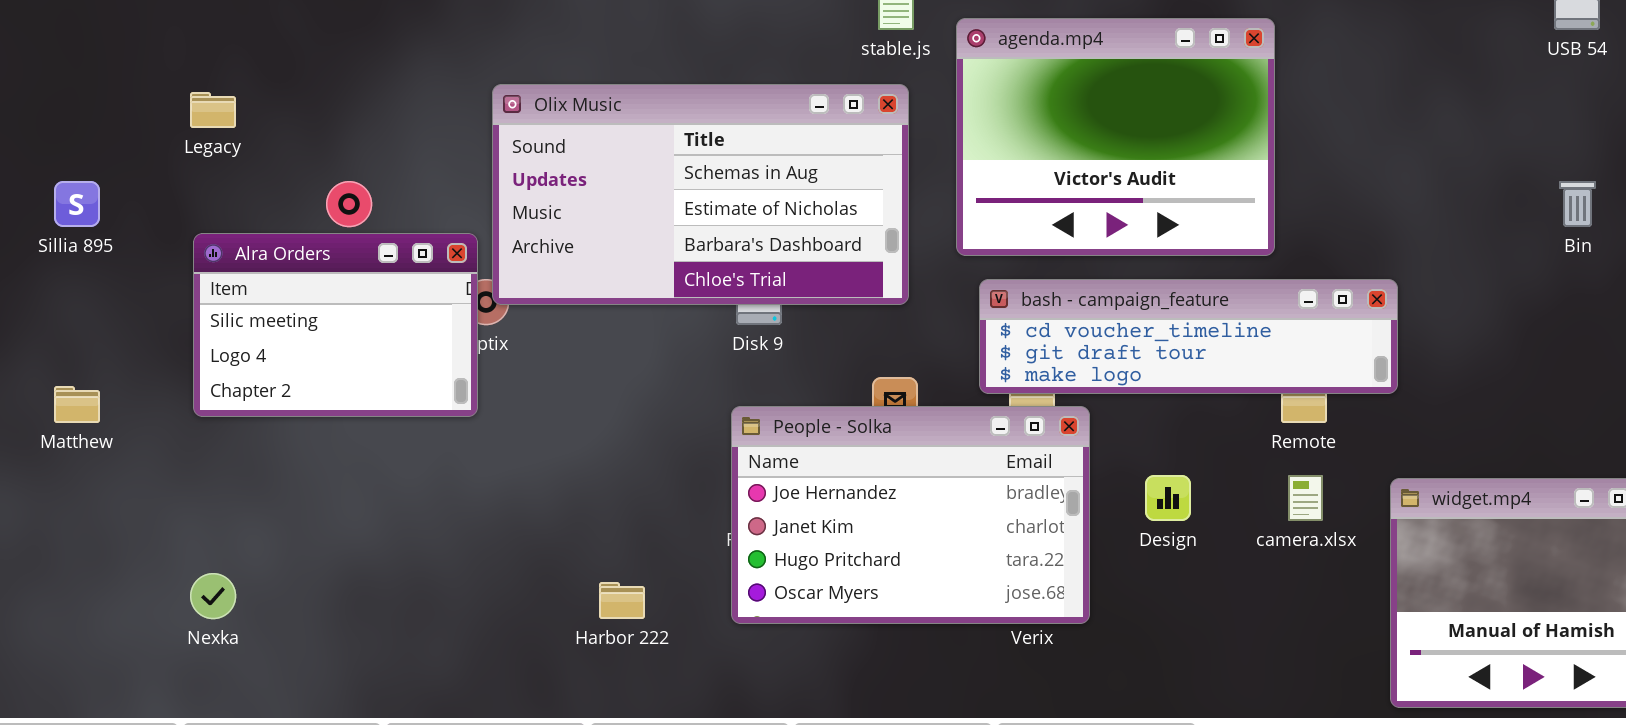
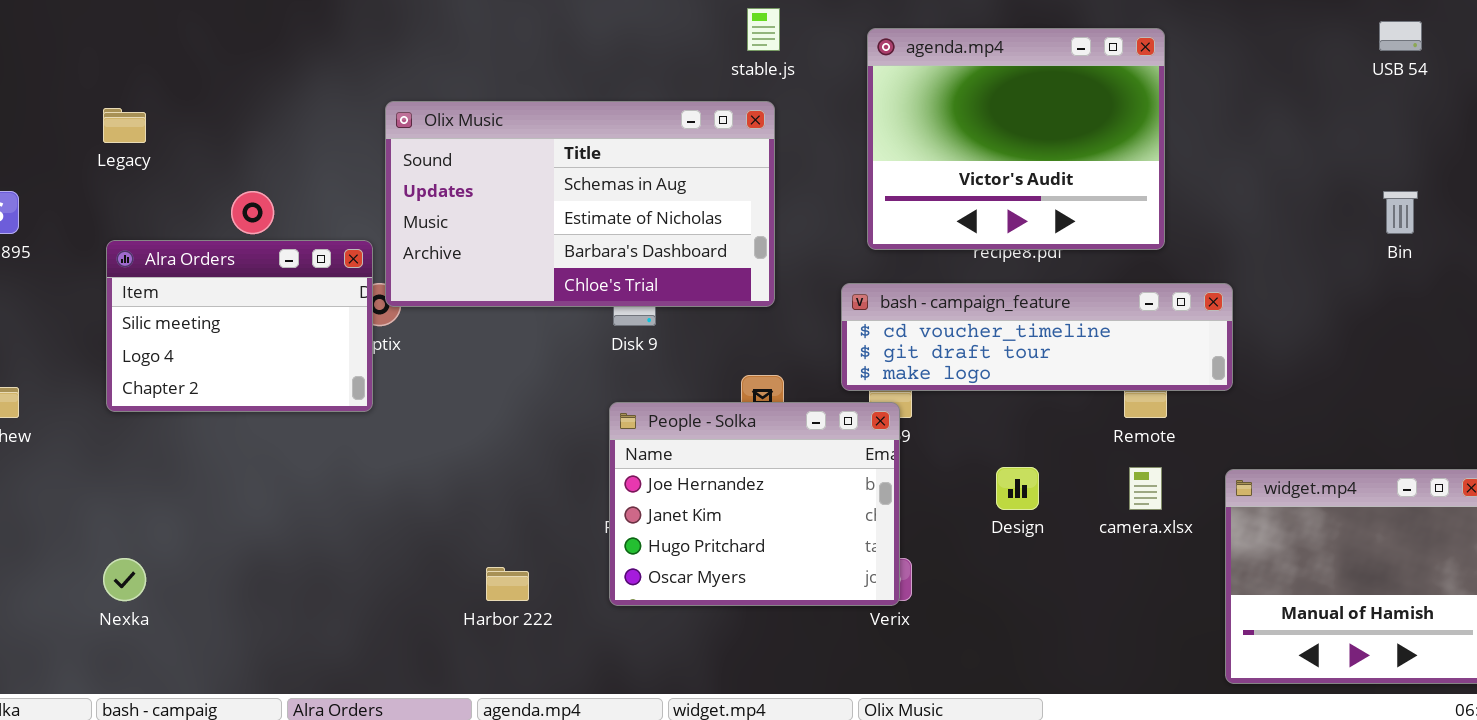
agenda.mp4: [956,18,1275,256] -> [867,28,1165,250], moved
People - Solka: [731,406,1090,624] -> [609,402,900,606], resized

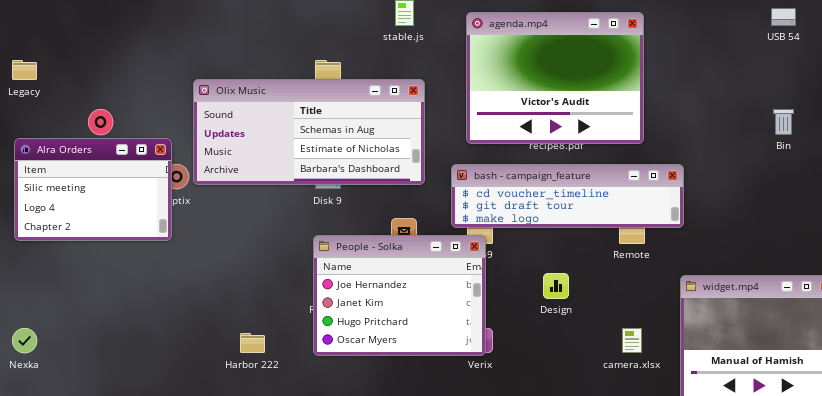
Olix Music: [385,101,775,307] -> [193,79,425,185], moved, resized
camera.xlsx: [1129,467,1162,510] -> [622,328,642,353], moved

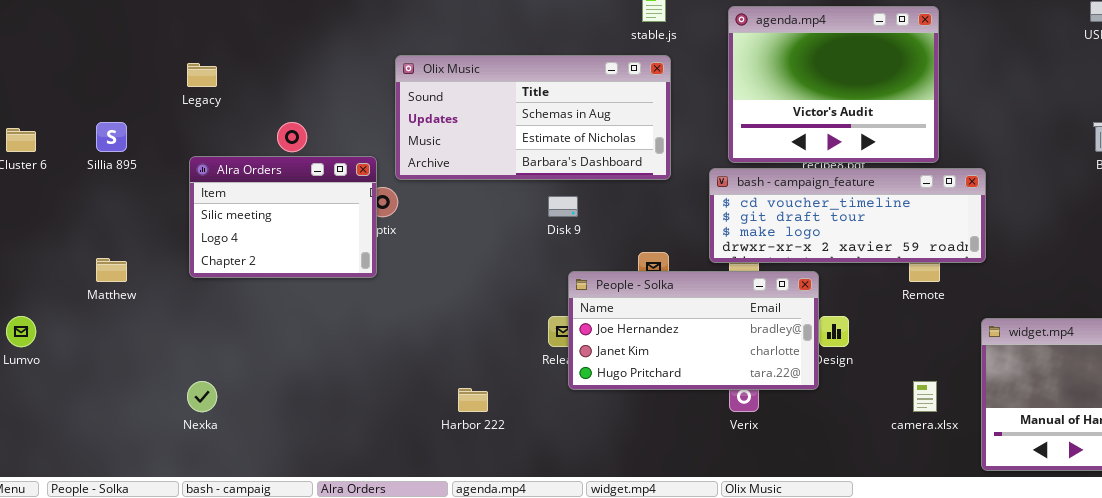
Olix Music: [193,79,425,185] -> [395,55,671,180], moved
bash - campaign_feature: [451,164,684,228] -> [709,168,986,263], resized
People - Solka: [313,235,486,356] -> [568,271,819,390], moved, resized

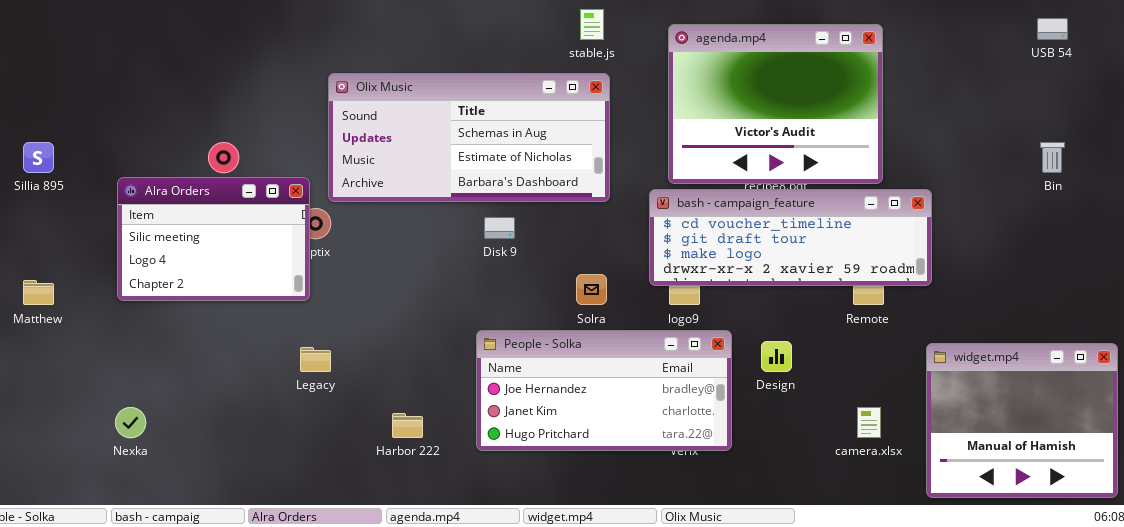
Legacy: [187,63,217,87] -> [300,347,331,372], moved
People - Solka: [568,271,819,390] -> [476,330,732,451], moved

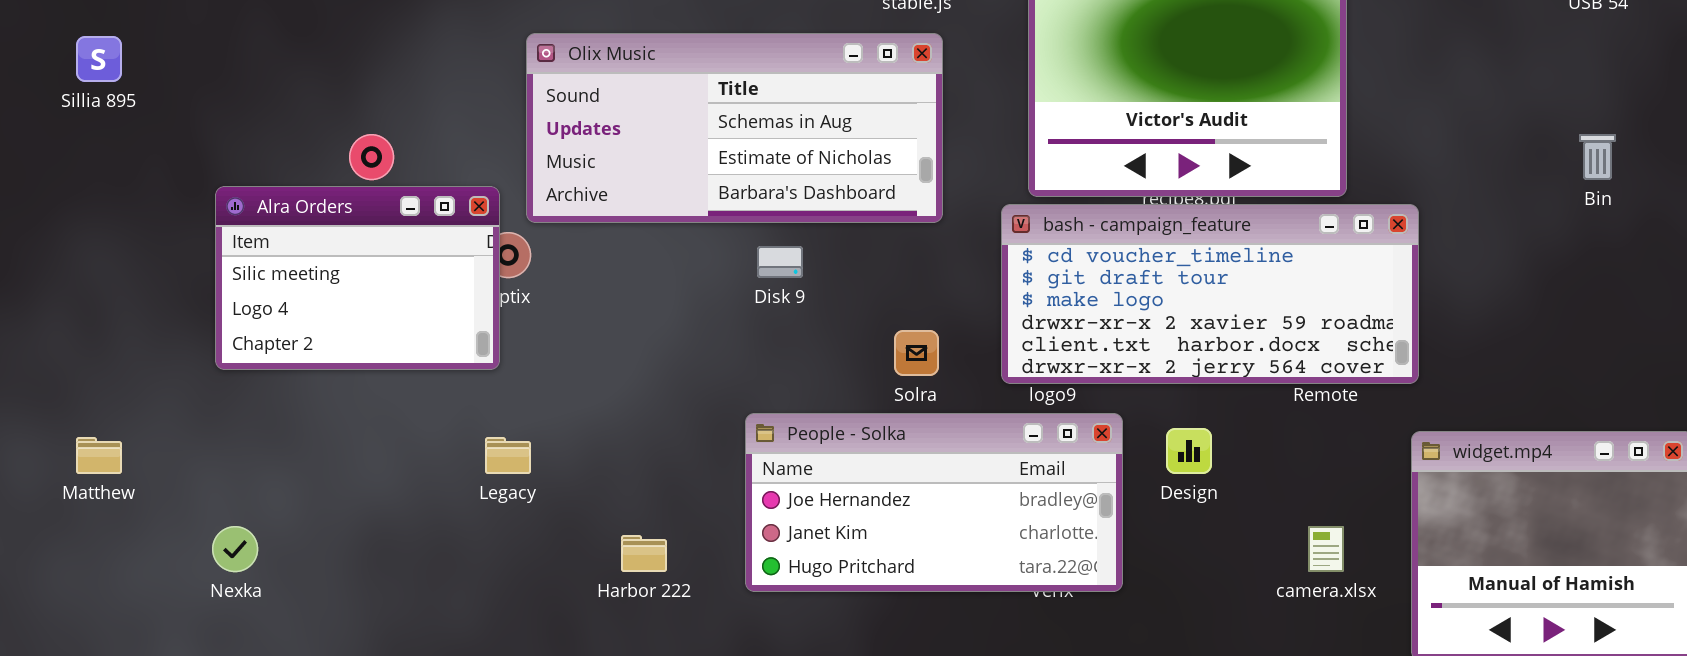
Sillia 895: [23,142,54,173] -> [76,36,122,82], moved
bash - campaign_feature: [649,189,932,286] -> [1001,204,1419,384], resized
Matthew: [23,280,54,305] -> [76,437,122,474], moved

